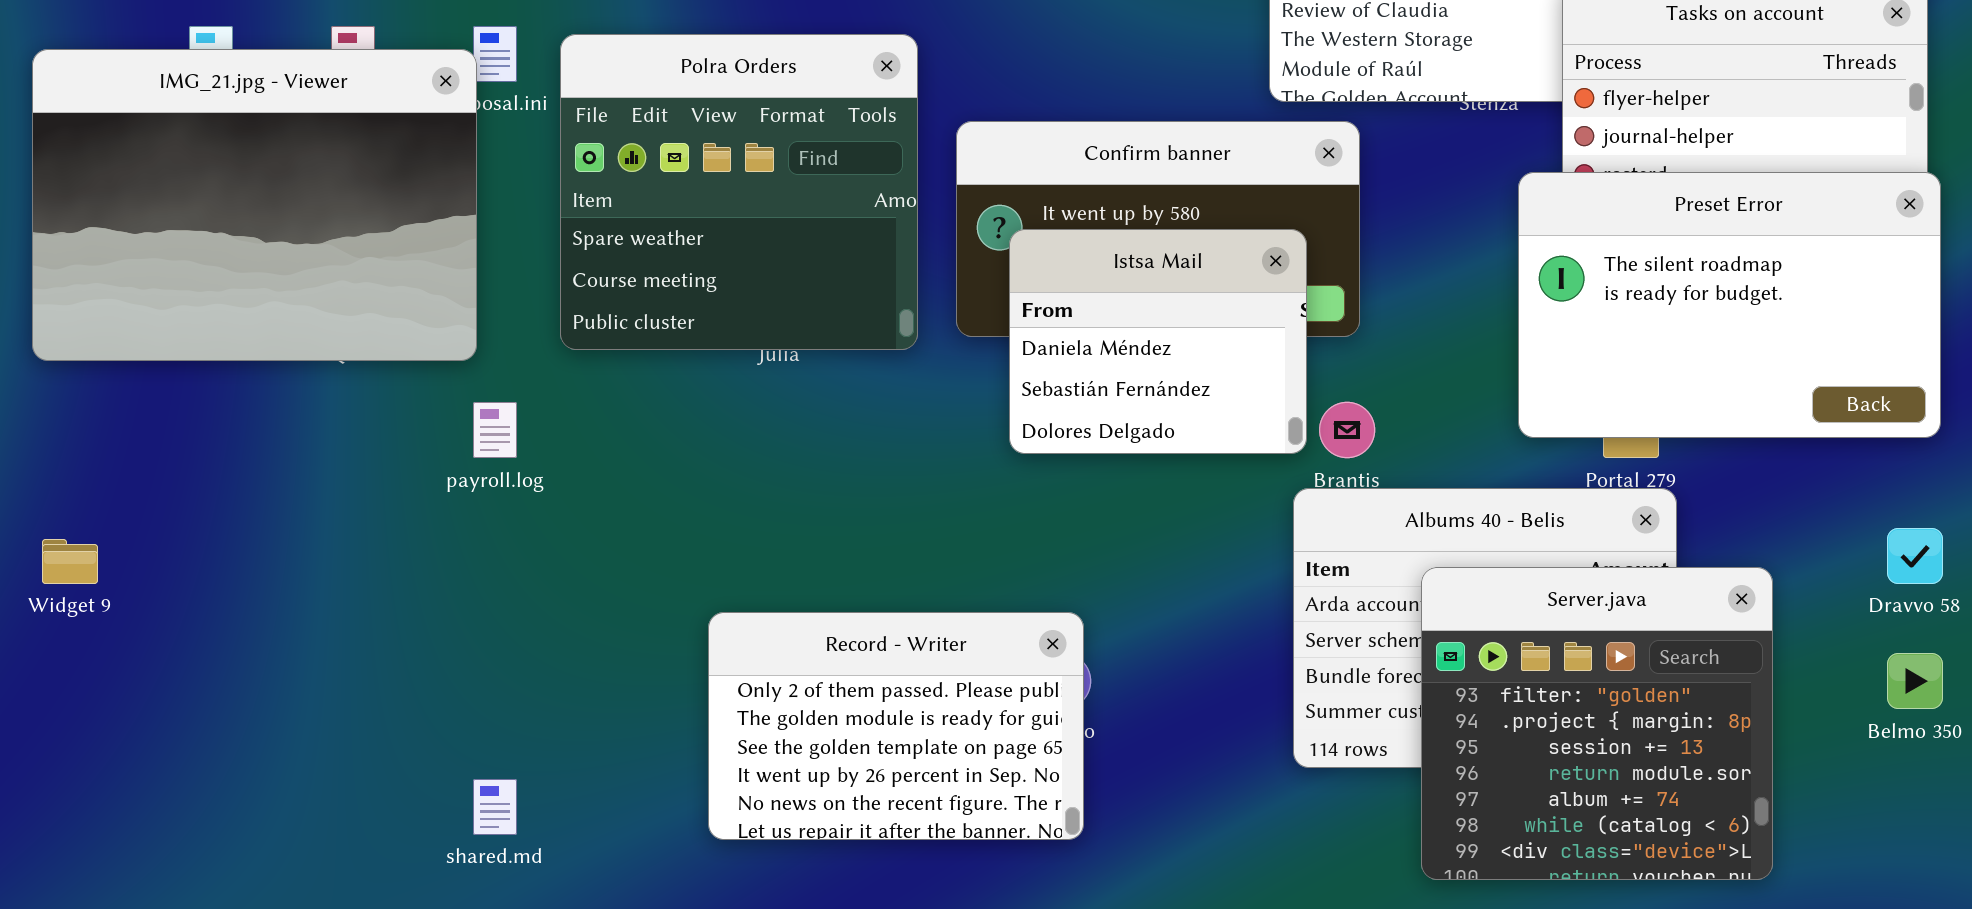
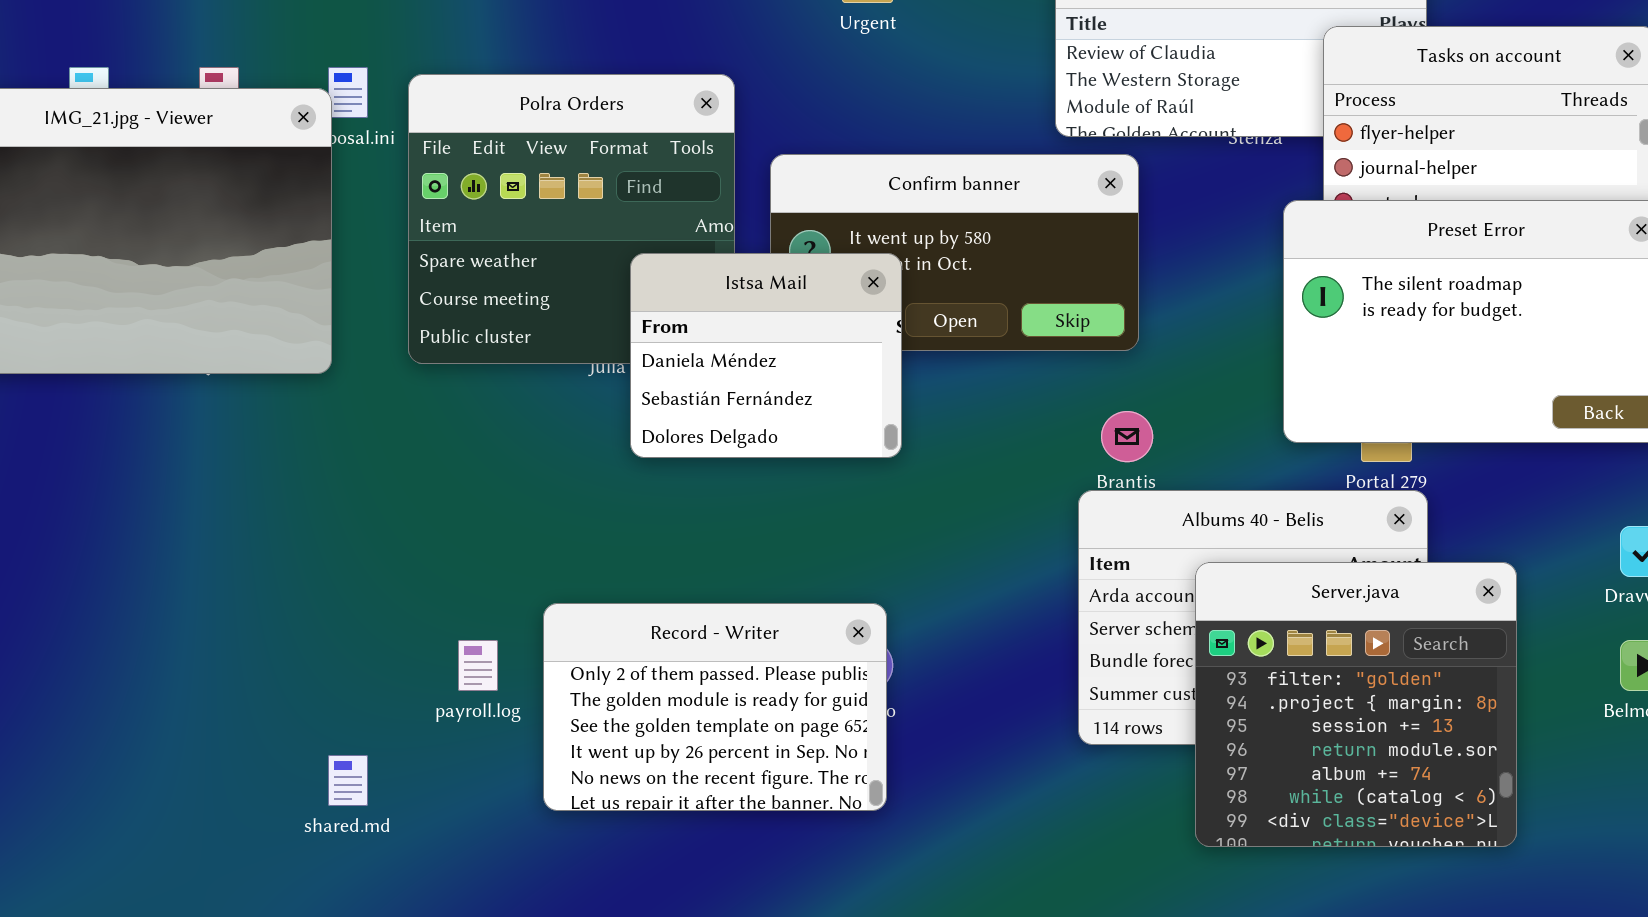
Istsa Mail: [1009,229,1307,454] -> [630,253,902,458], moved
payroll.log: [473,402,517,458] -> [458,640,498,691], moved

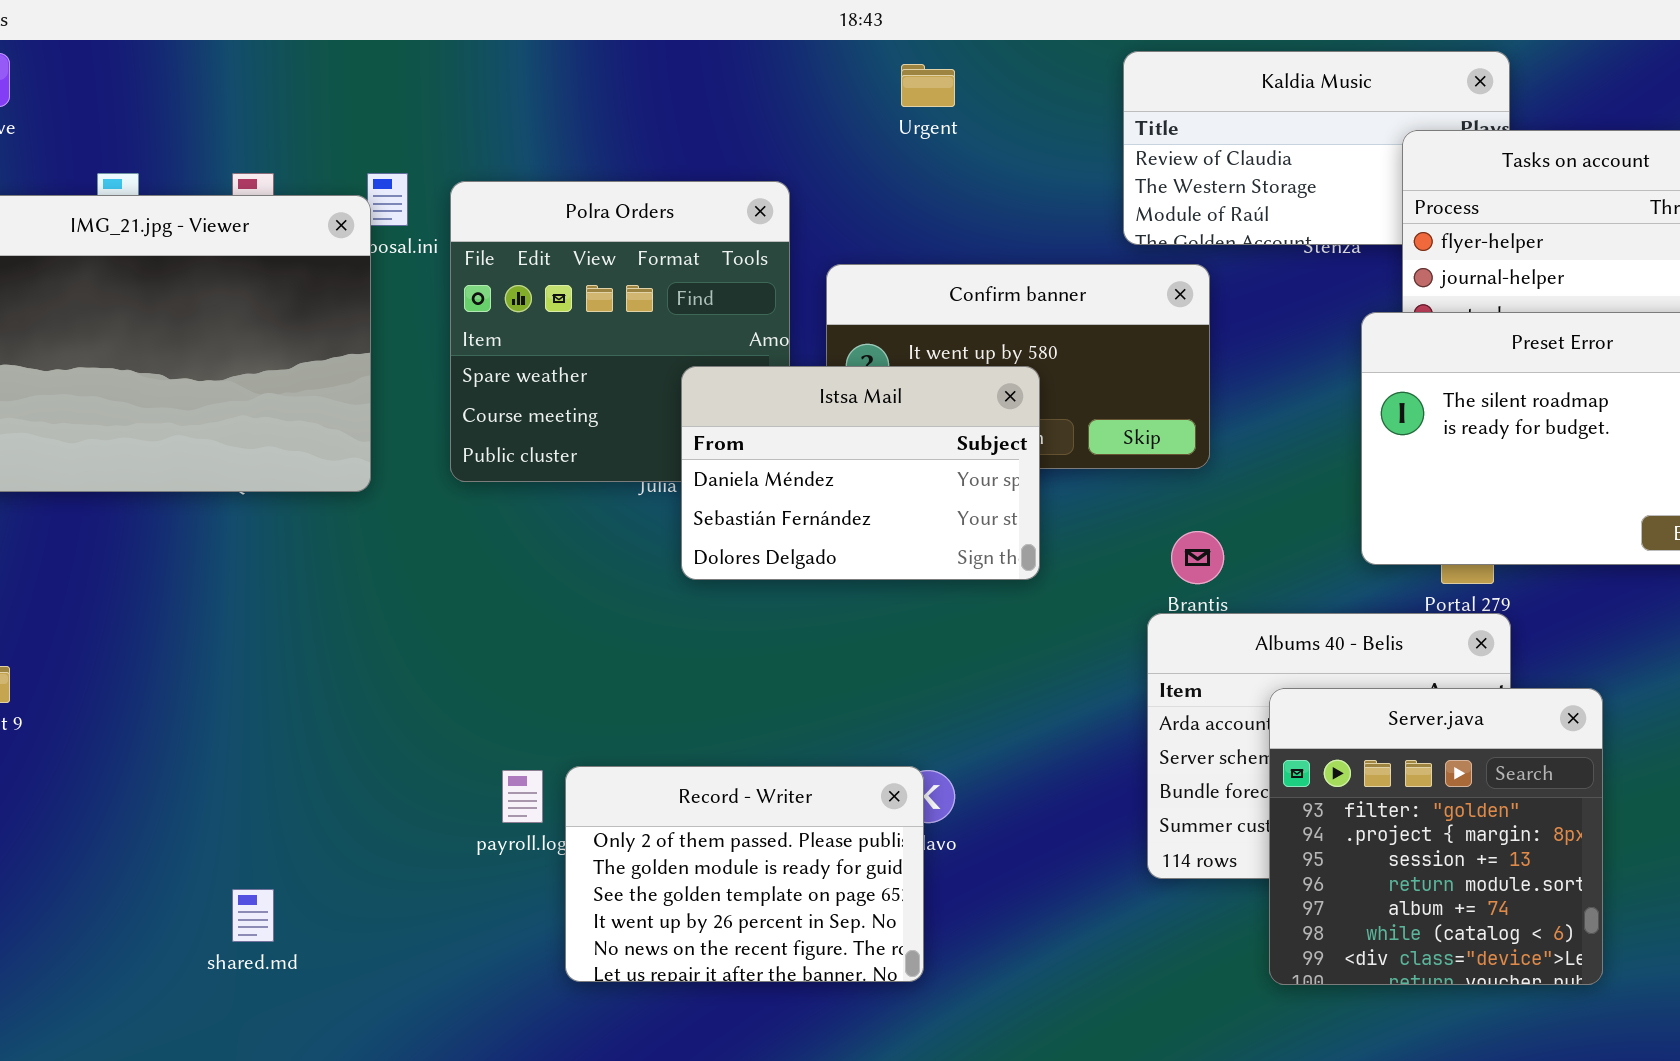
Istsa Mail: [630,253,902,458] -> [681,366,1040,580], resized
Record - Writer: [543,603,887,811] -> [565,766,924,982], moved
shared.md: [328,755,368,806] -> [232,889,274,942], moved

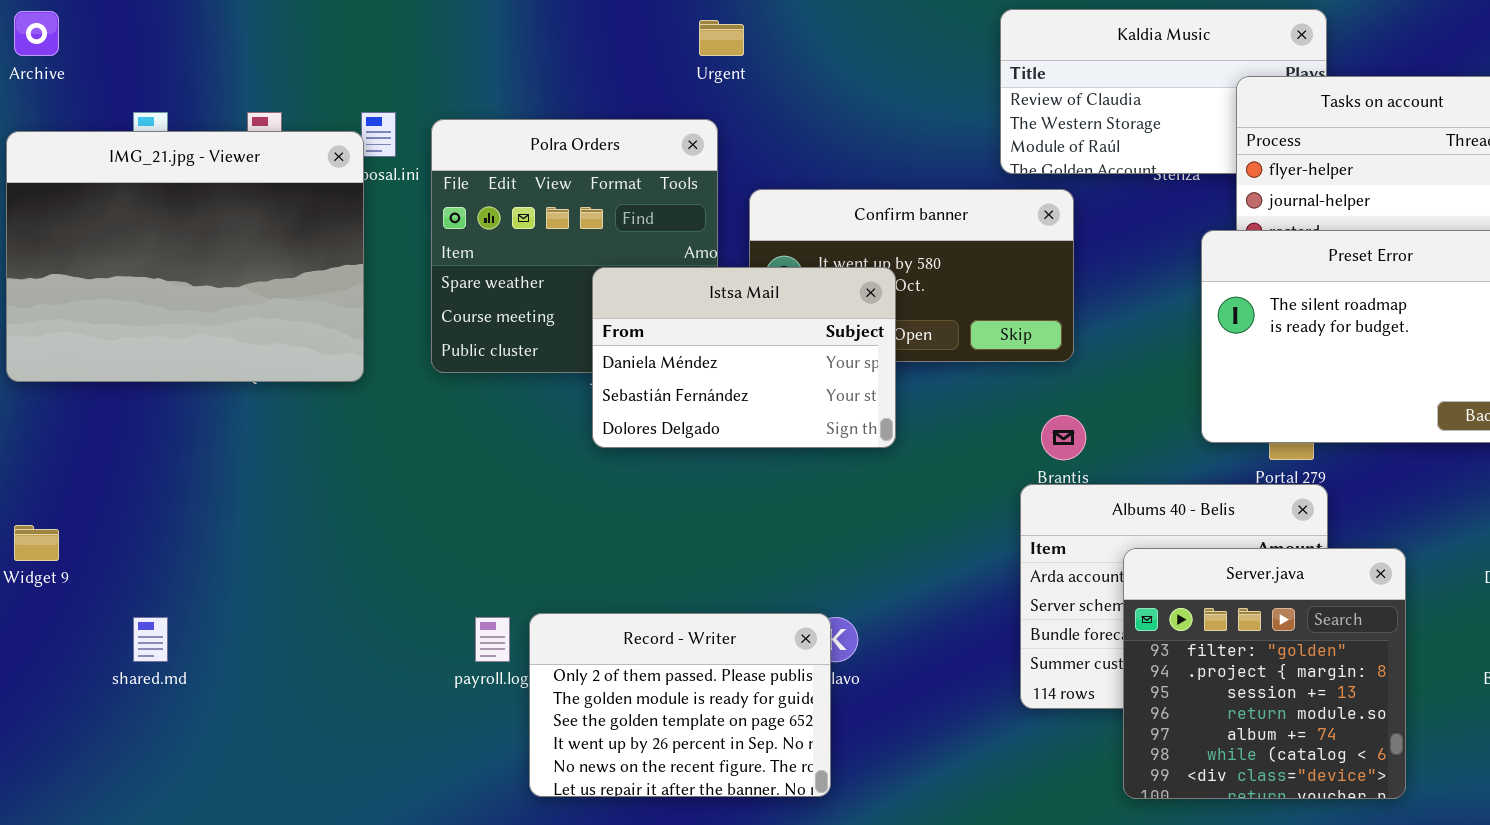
Urgent: [901,64,955,107] -> [699,20,744,56], moved
Istsa Mail: [681,366,1040,580] -> [592,267,896,448], moved
shared.md: [232,889,274,942] -> [133,617,168,662], moved

